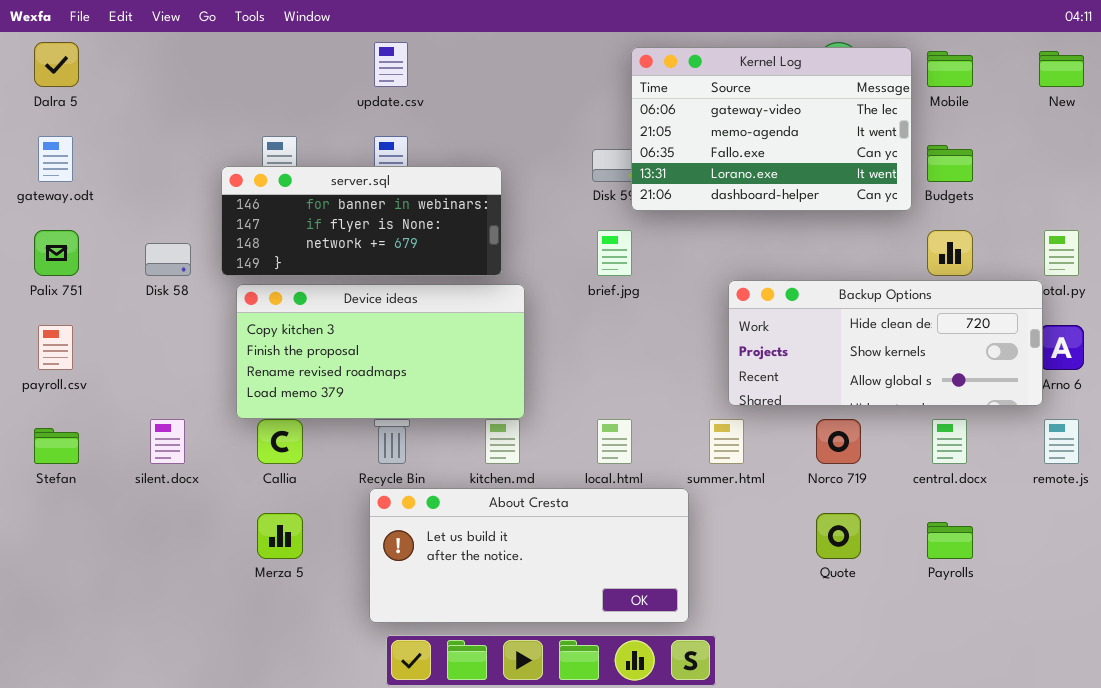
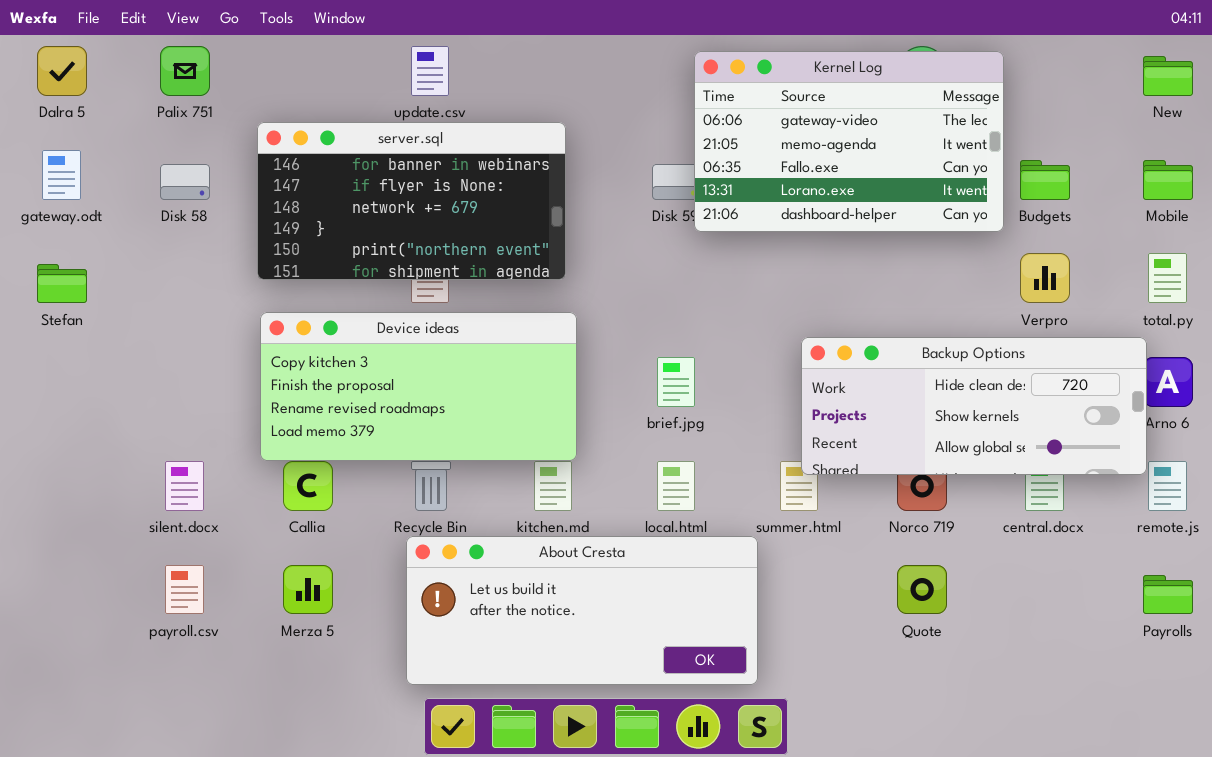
Mobile: [927,51,973,87] -> [1143,160,1193,200], moved
server.sql: [221,166,502,276] -> [257,122,566,280], moved, resized
Palix 751: [34,230,79,276] -> [160,46,210,96], moved
brief.jpg: [597,230,632,276] -> [657,357,695,407], moved
Disk 58: [145,243,191,276] -> [160,164,210,200], moved
Backup Options: [728,280,1043,406] -> [801,337,1147,475], moved
payroll.csv: [38,325,73,370] -> [165,565,204,614], moved
Stefan: [34,428,79,464] -> [37,264,87,303], moved
Payrolls: [927,522,973,559] -> [1143,575,1193,614], moved

